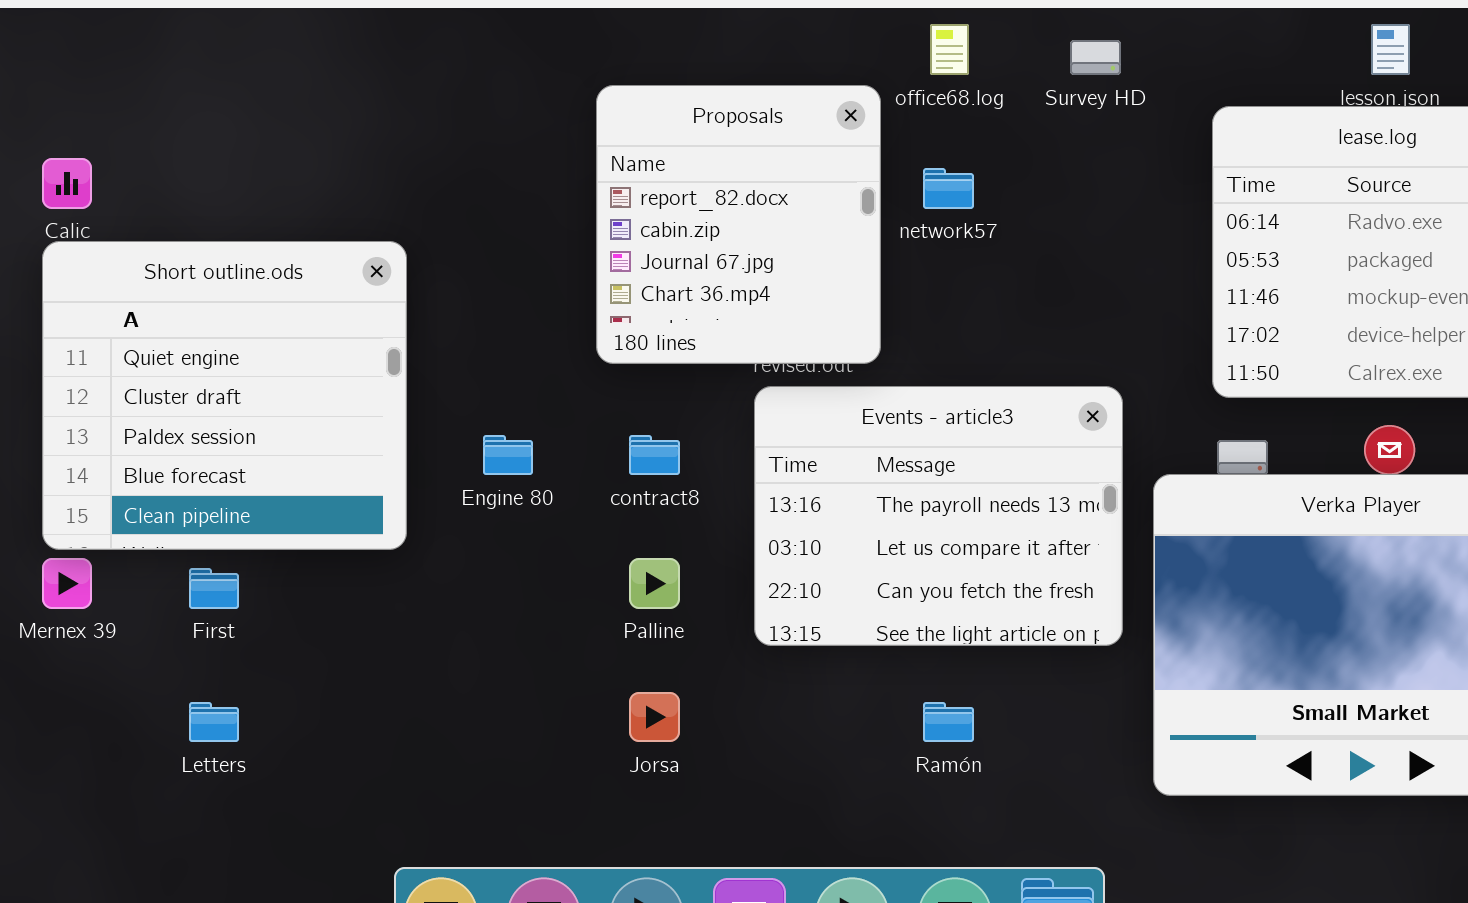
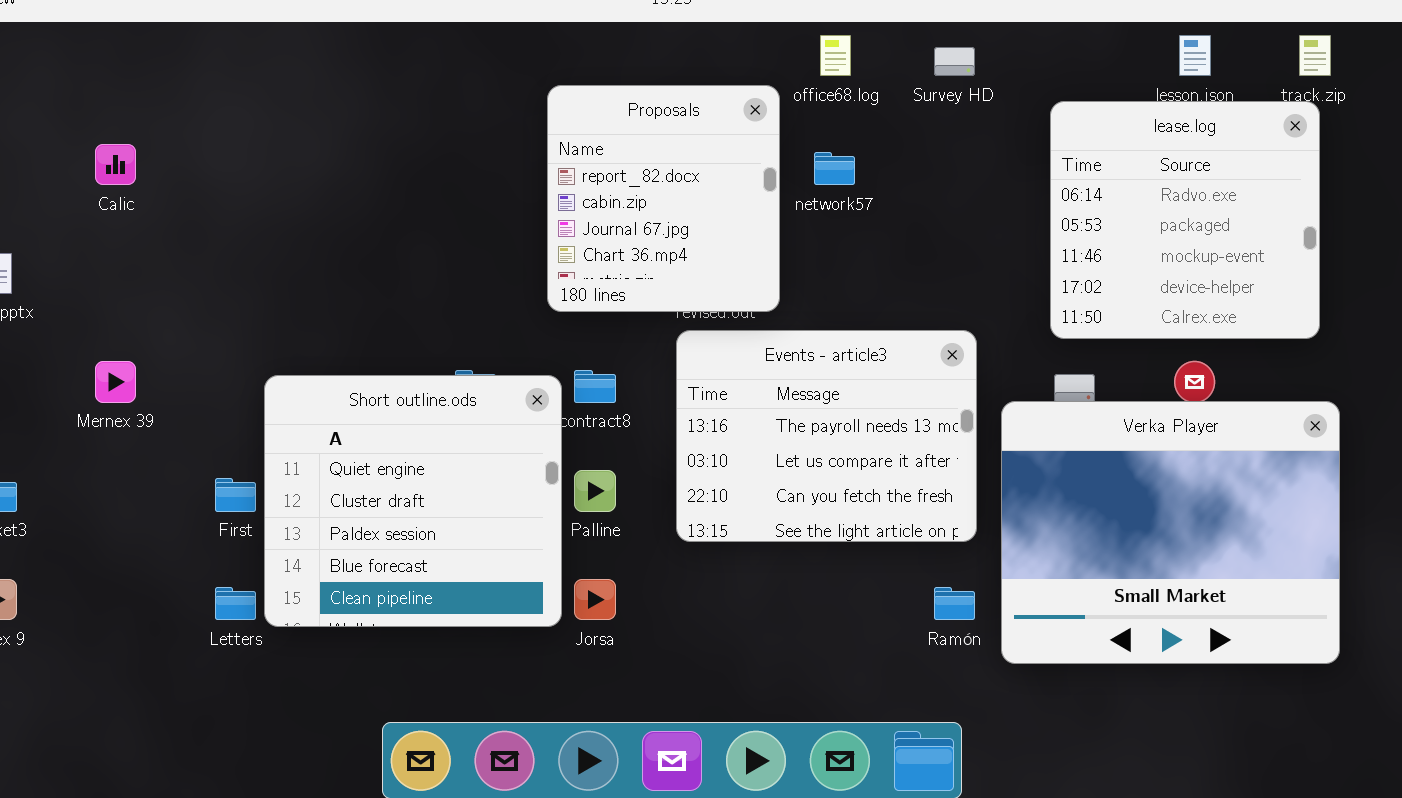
Short outline.ods: [42,241,407,550] -> [264,375,562,627], moved
Mernex 39: [42,558,92,609] -> [95,361,136,403], moved
Ramón: [923,702,974,742] -> [934,587,975,620], moved

